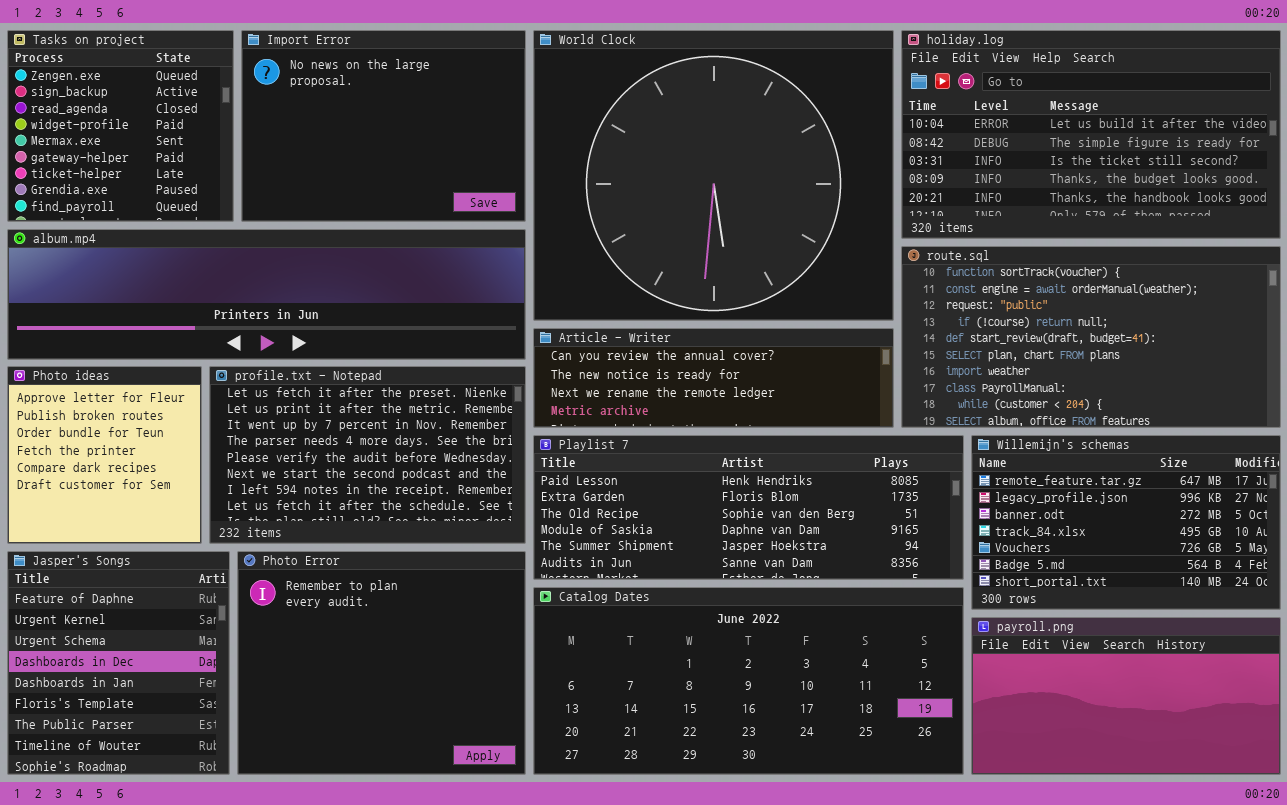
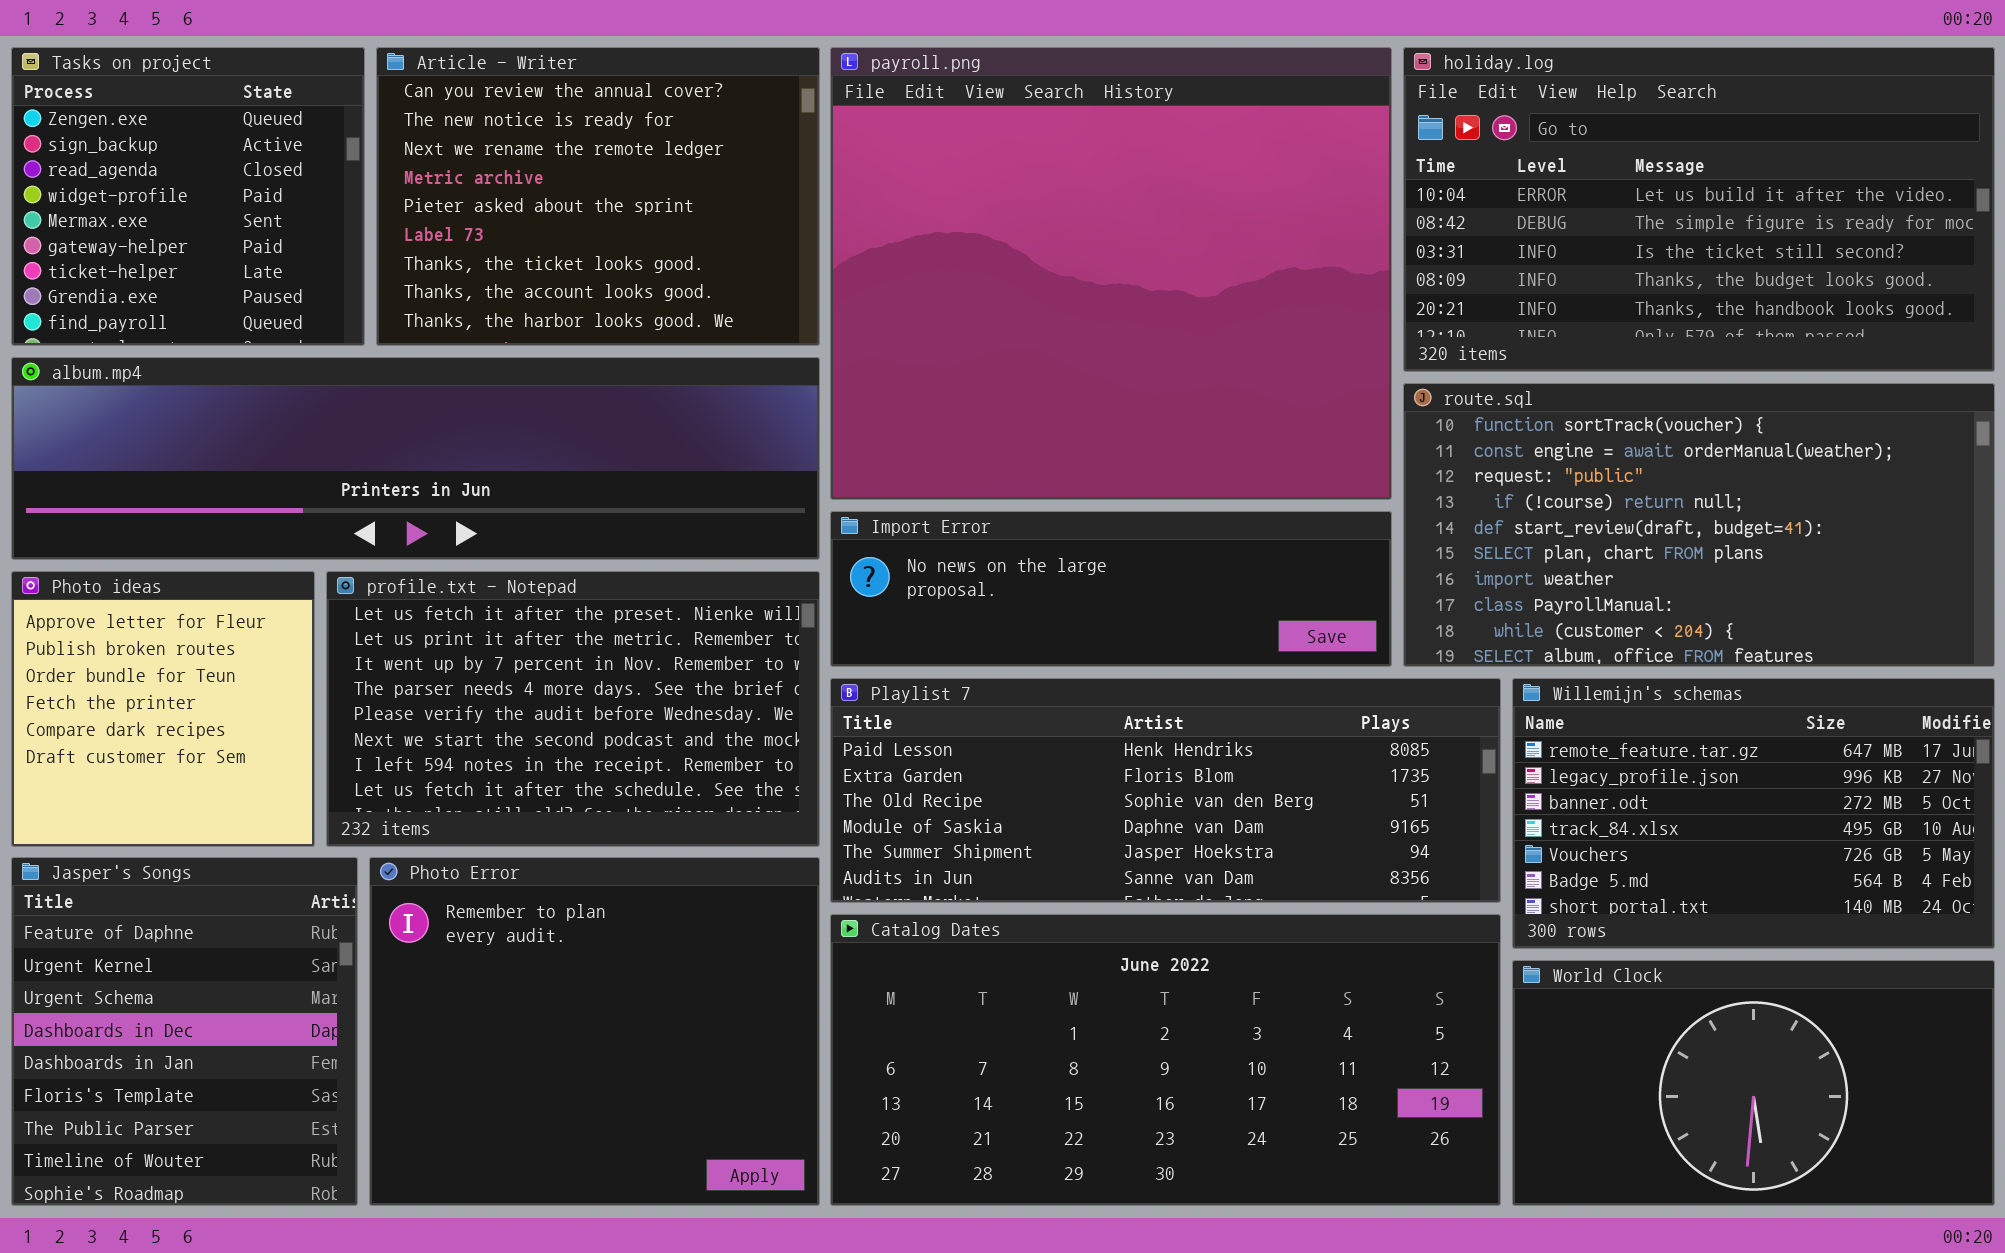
Import Error: [241,30,526,222] -> [830,511,1392,667], moved, resized
World Clock: [533,30,894,321] -> [1512,960,1995,1206], moved, resized
Article - Writer: [533,328,894,428] -> [376,47,820,346], moved, resized
payroll.png: [971,617,1281,775] -> [830,47,1392,500], moved, resized

